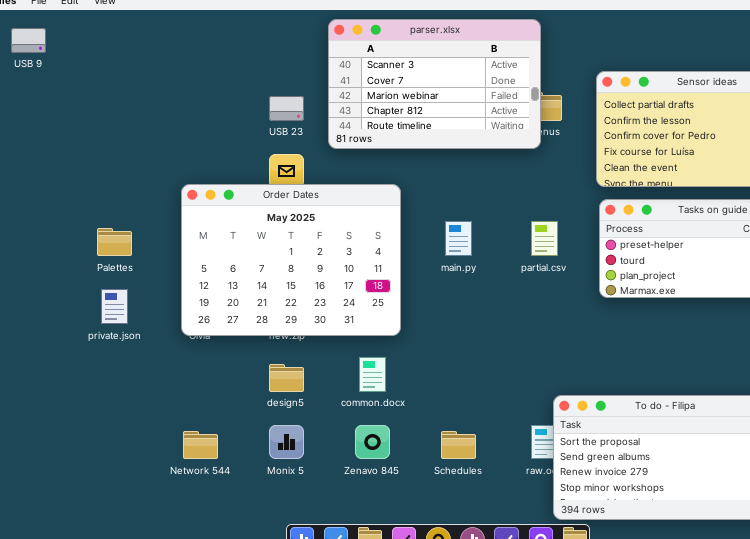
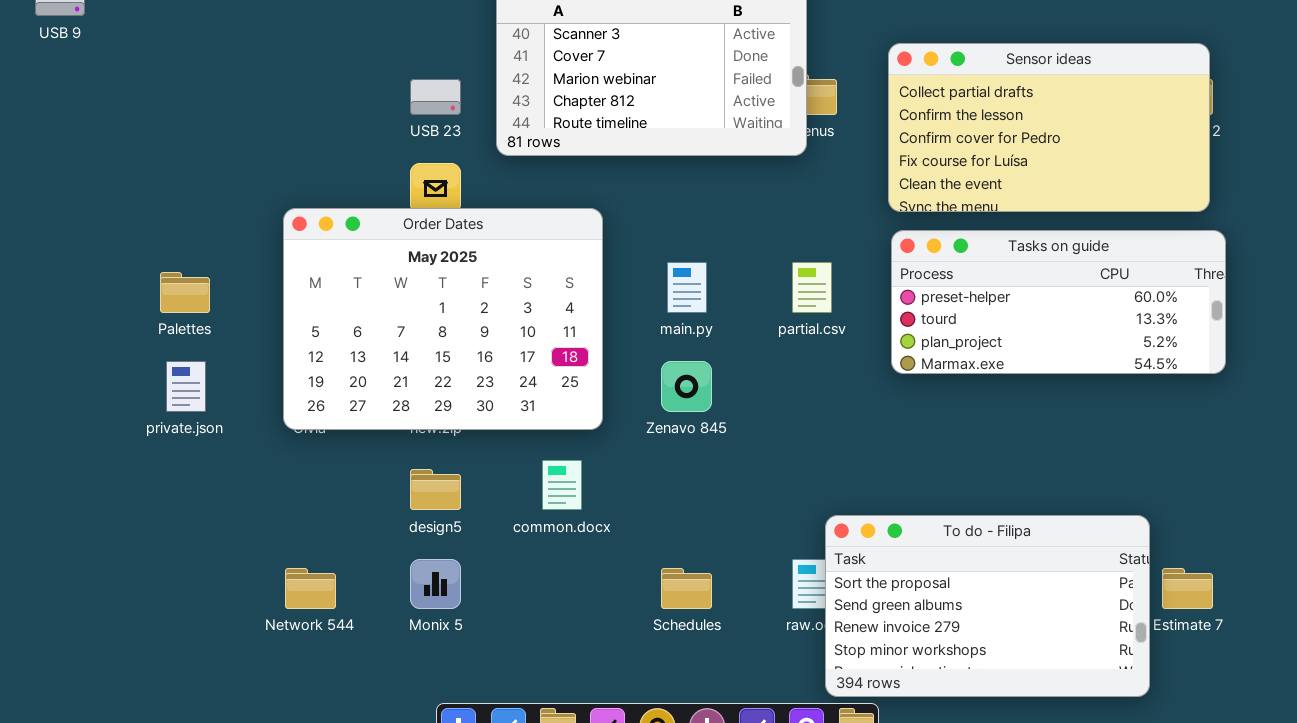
Zenavo 845: [355,425,390,459] -> [661,361,712,412], moved

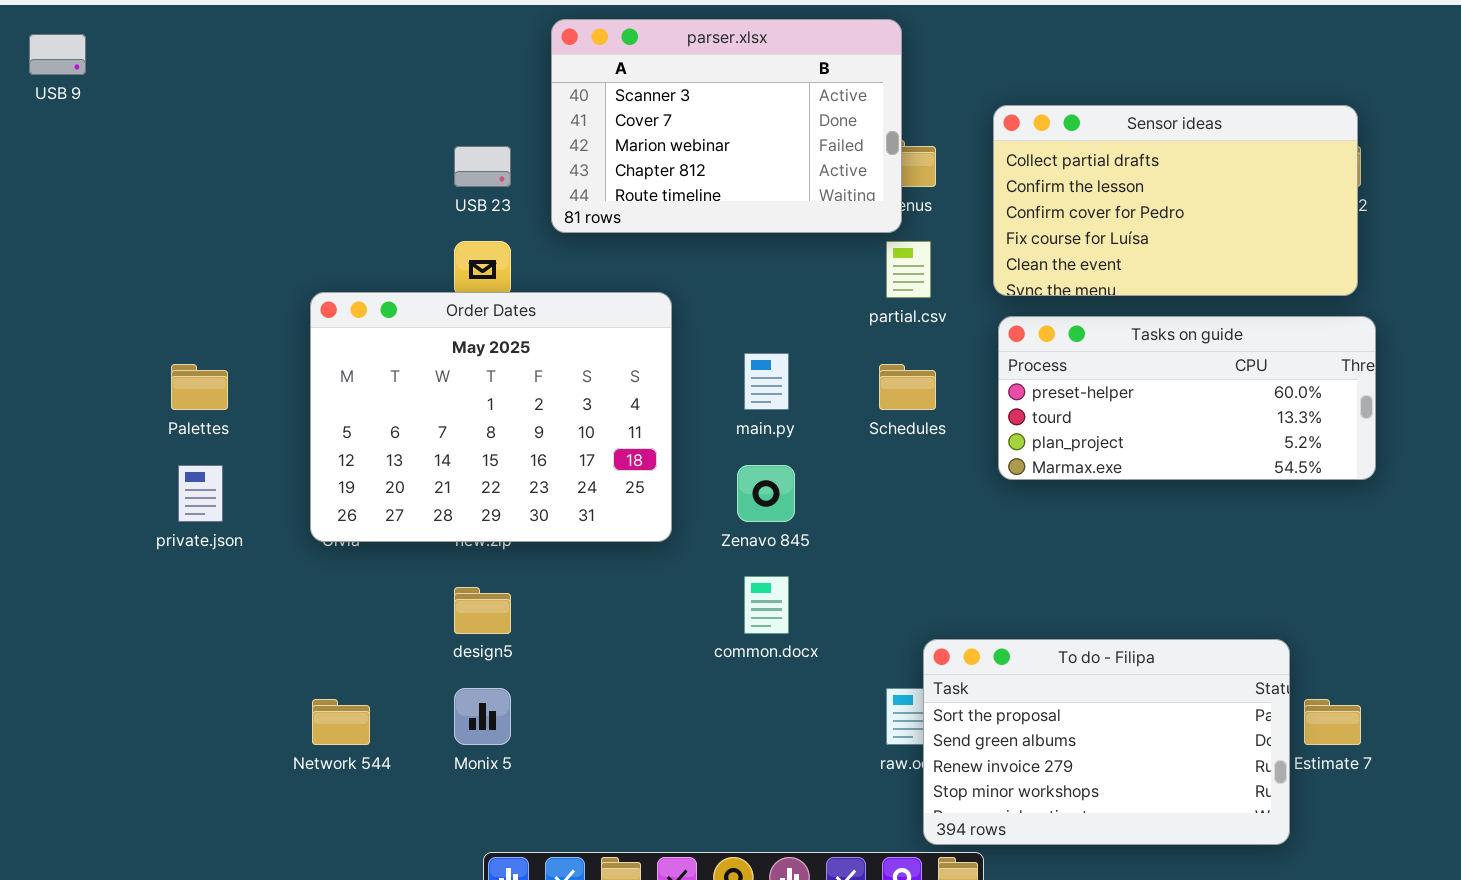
partial.csv: [792,262,832,313] -> [886,241,931,298], moved
common.docx: [542,460,582,510] -> [744,576,789,634], moved
Schedules: [661,568,712,609] -> [879,364,936,410], moved

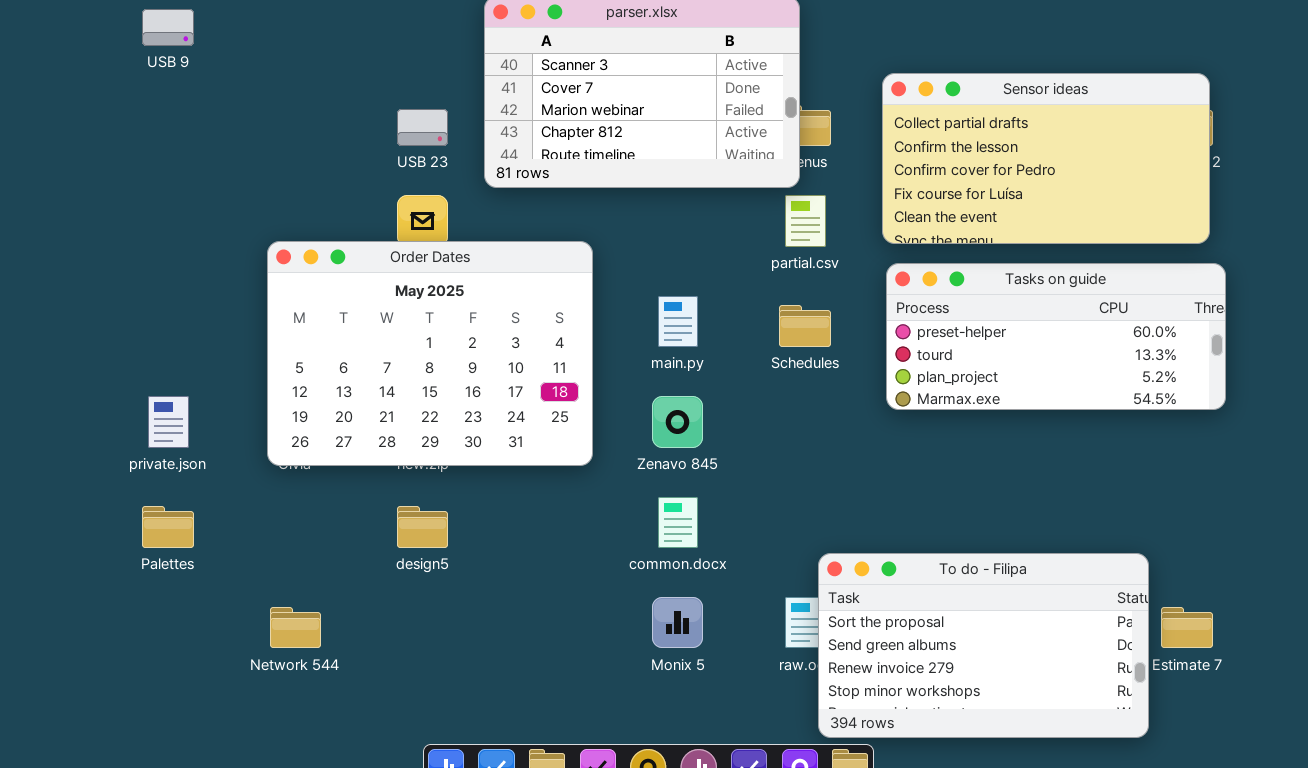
USB 9: [29,34,86,75] -> [142,9,194,46], moved
Palettes: [171,364,228,410] -> [142,506,194,548], moved
Monix 5: [454,688,511,745] -> [652,597,703,648], moved

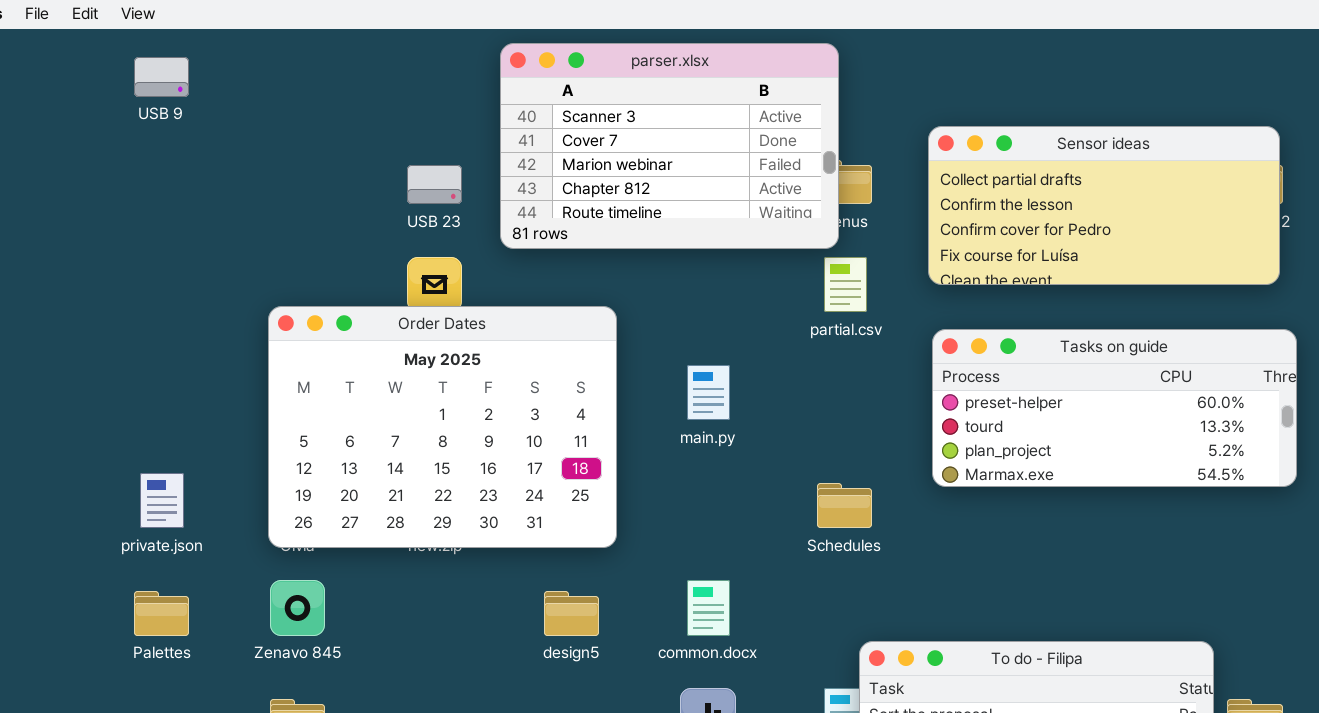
Sensor ideas: [882,73,1210,244] -> [928,126,1280,285], resized
Schedules: [779,305,831,347] -> [817,483,872,528], moved
Zenavo 845: [652,396,703,448] -> [270,580,325,636], moved
design5: [397,506,448,548] -> [544,591,599,636], moved

